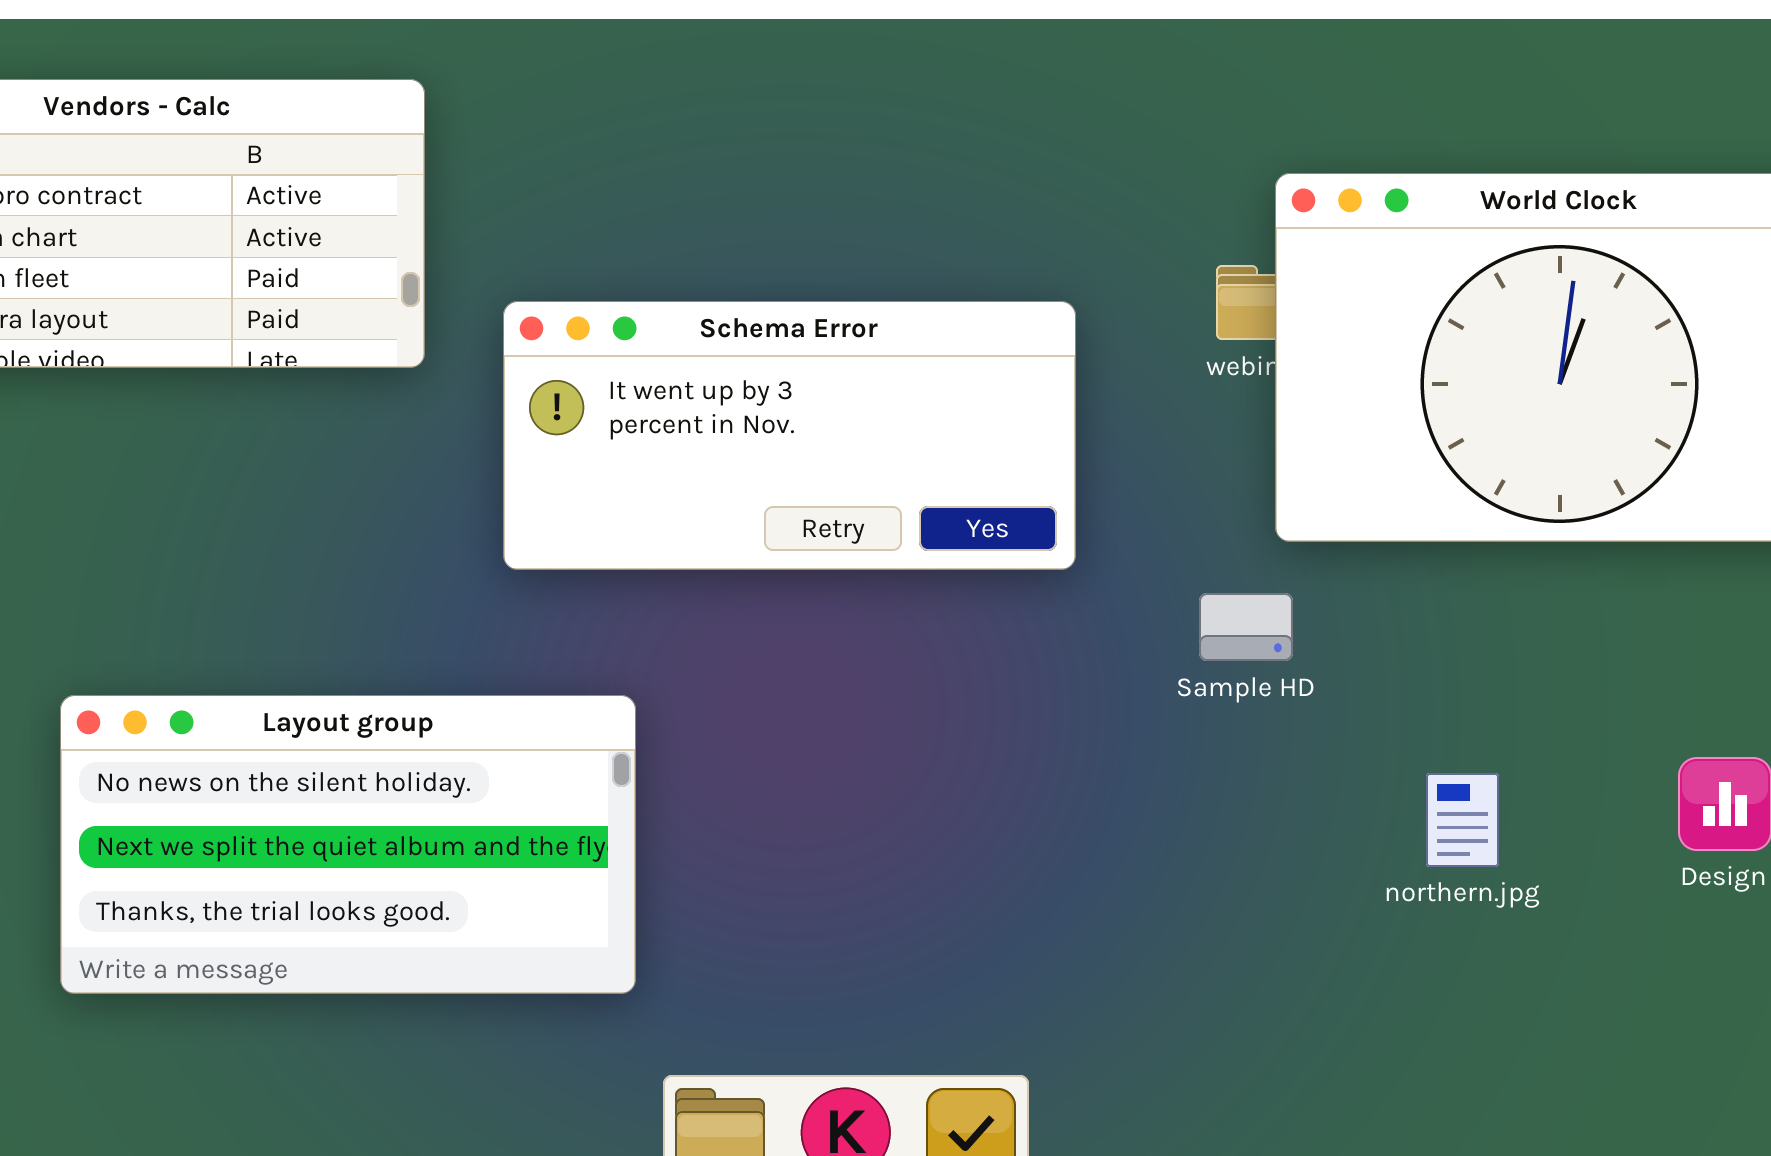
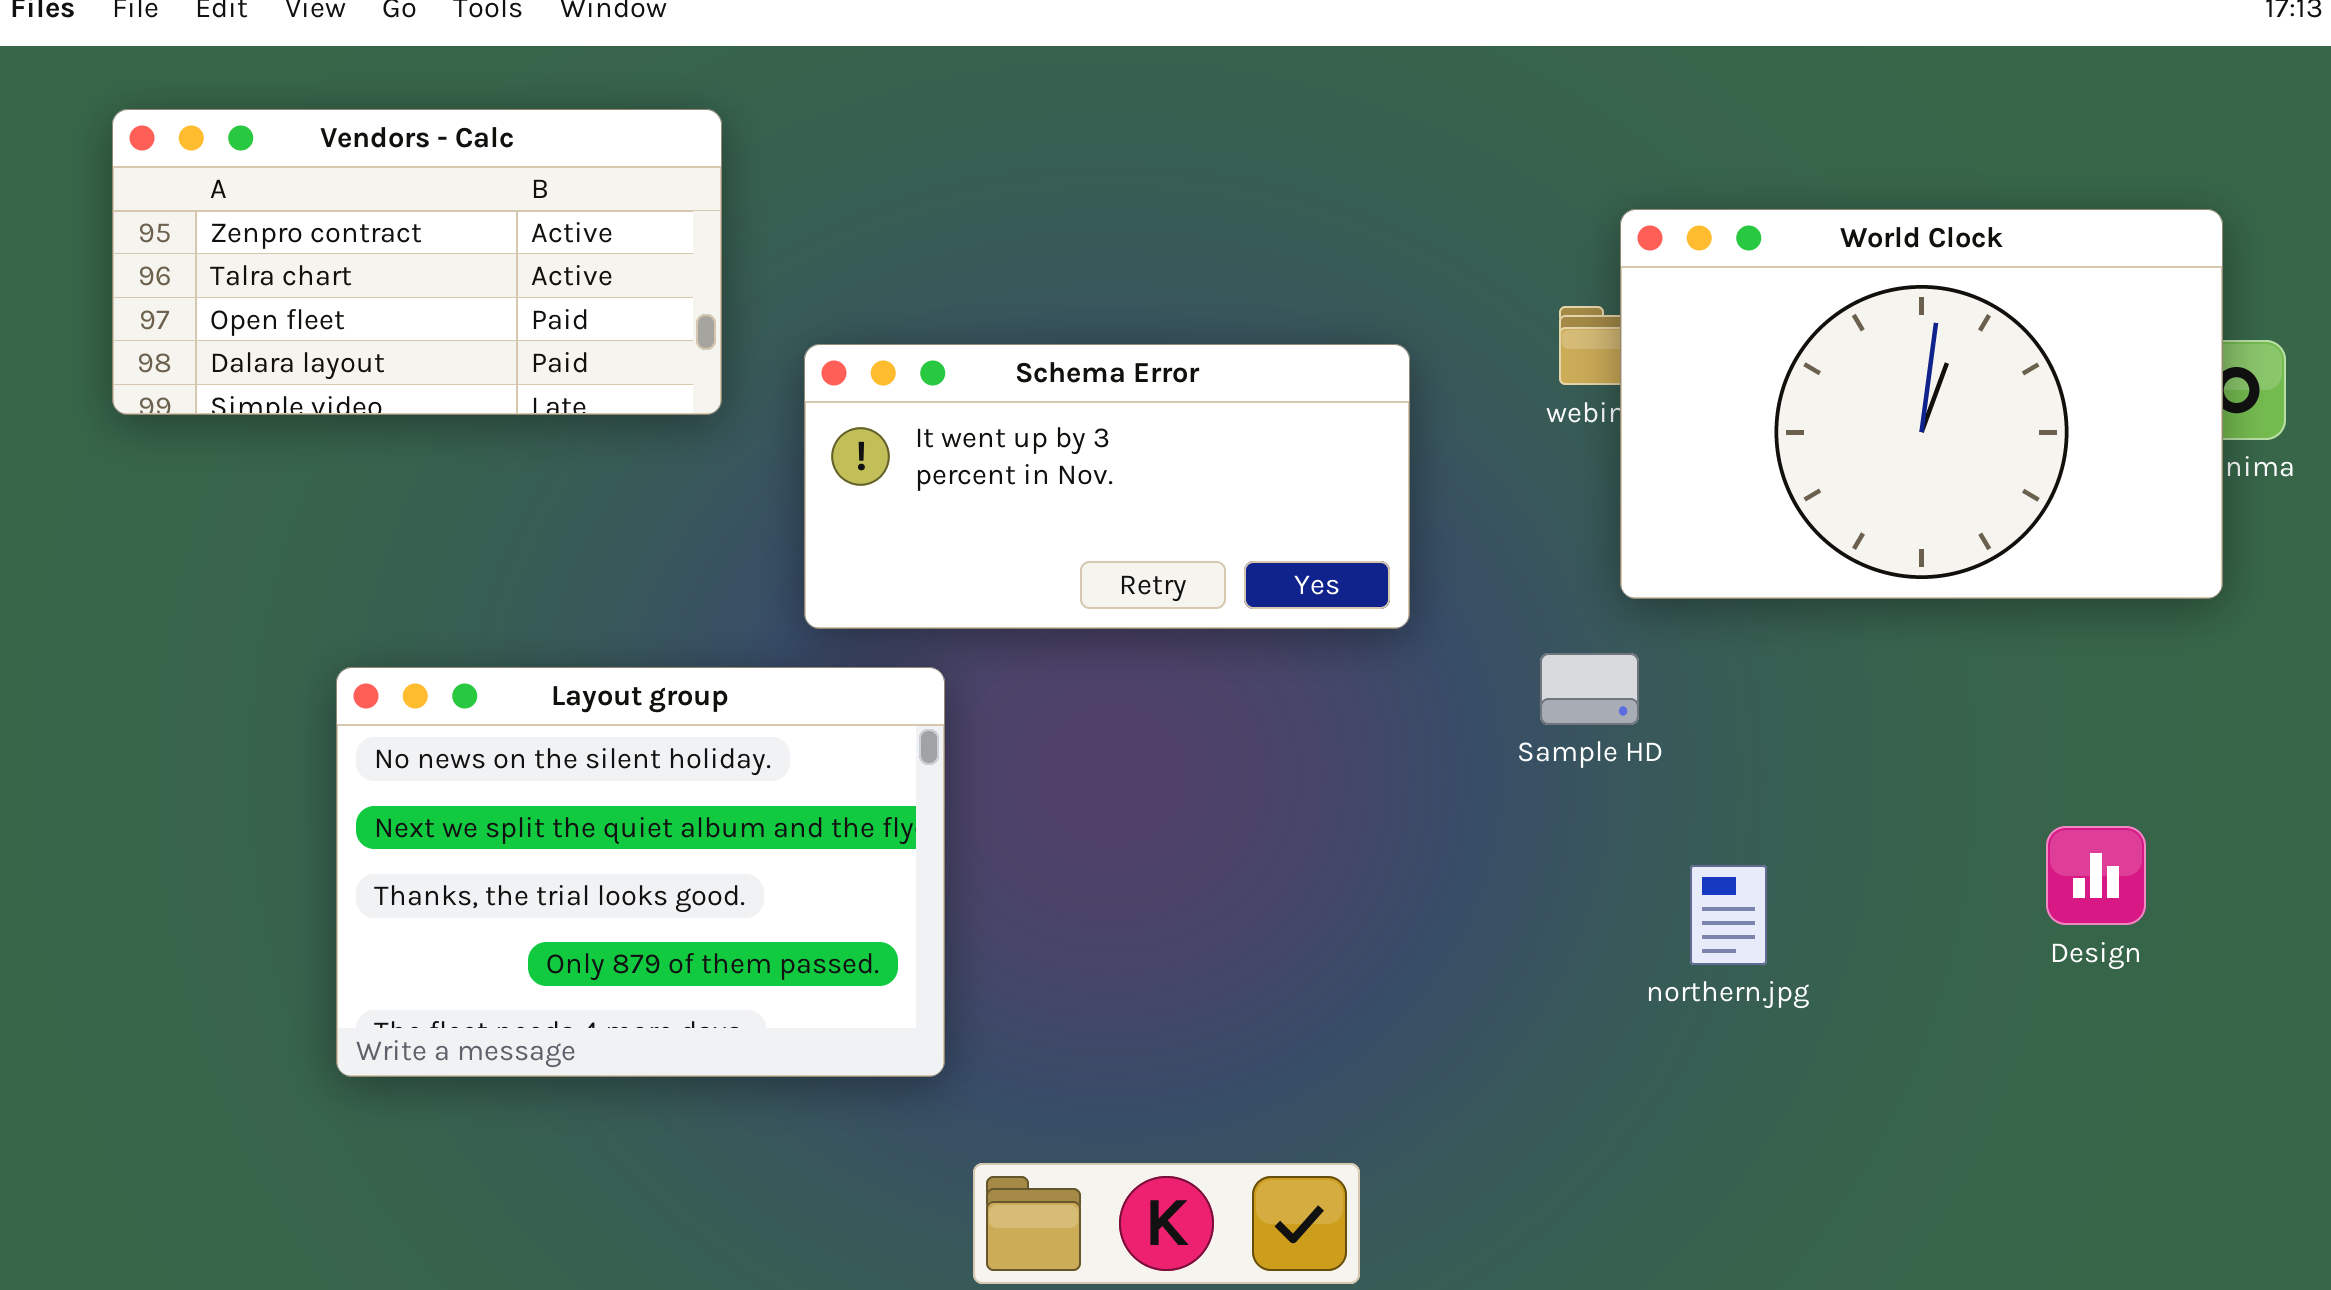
Layout group: [60,695,636,994] -> [336,667,945,1077], resized
northern.jpg: [1426,773,1499,867] -> [1690,865,1767,965], moved

